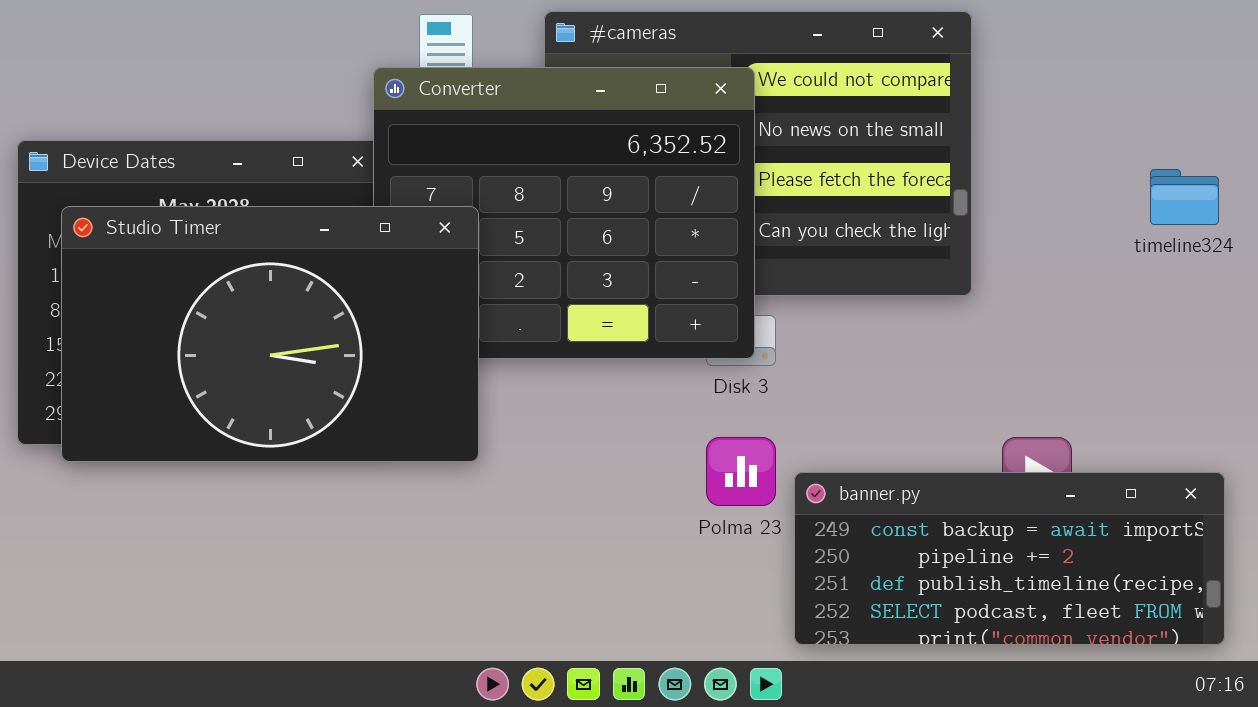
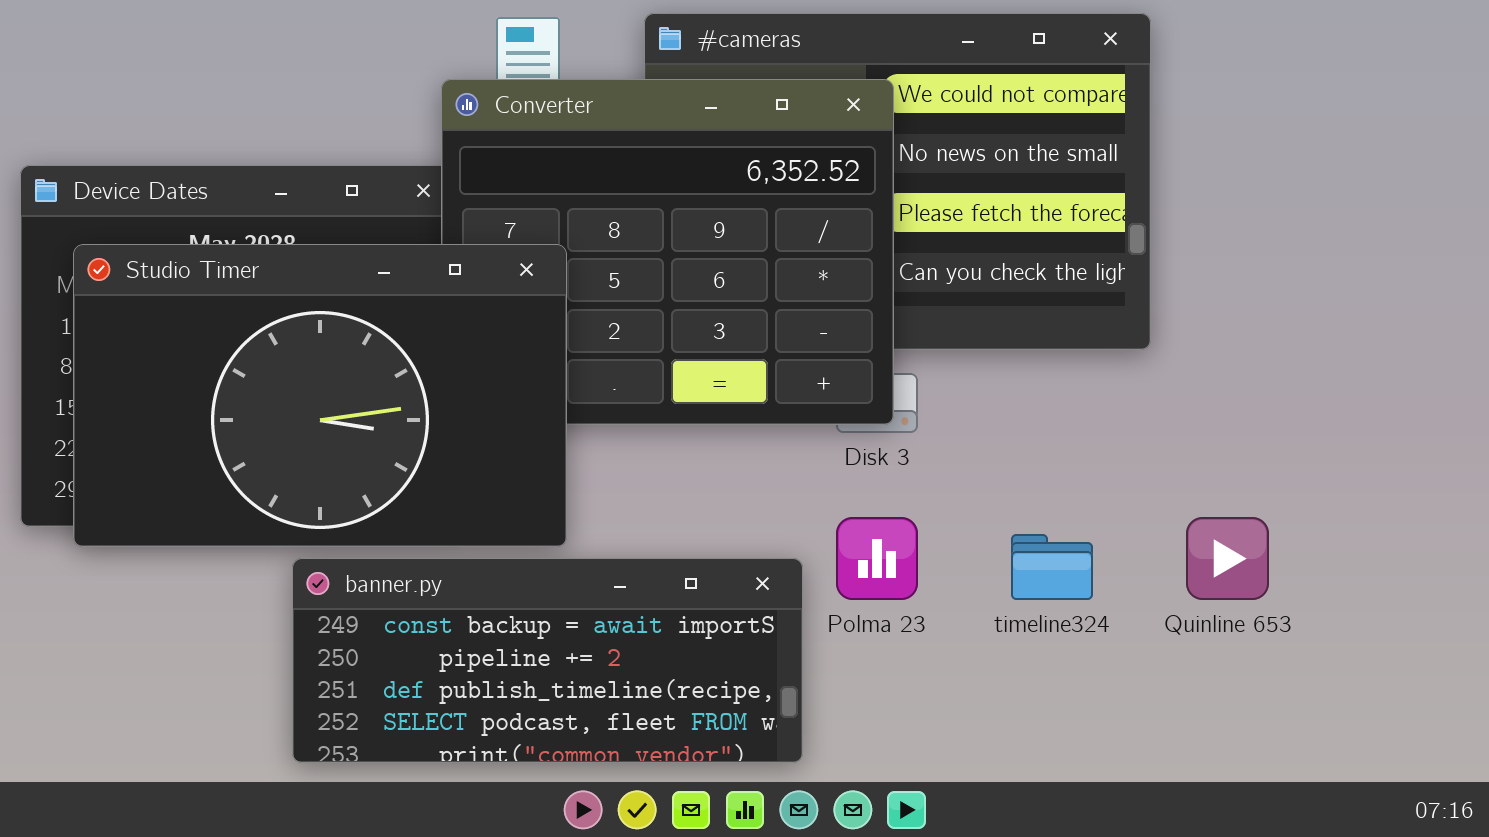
timeline324: [1150,169,1219,225] -> [1011,534,1093,600], moved
banner.py: [794,472,1225,645] -> [292,558,803,763], moved

